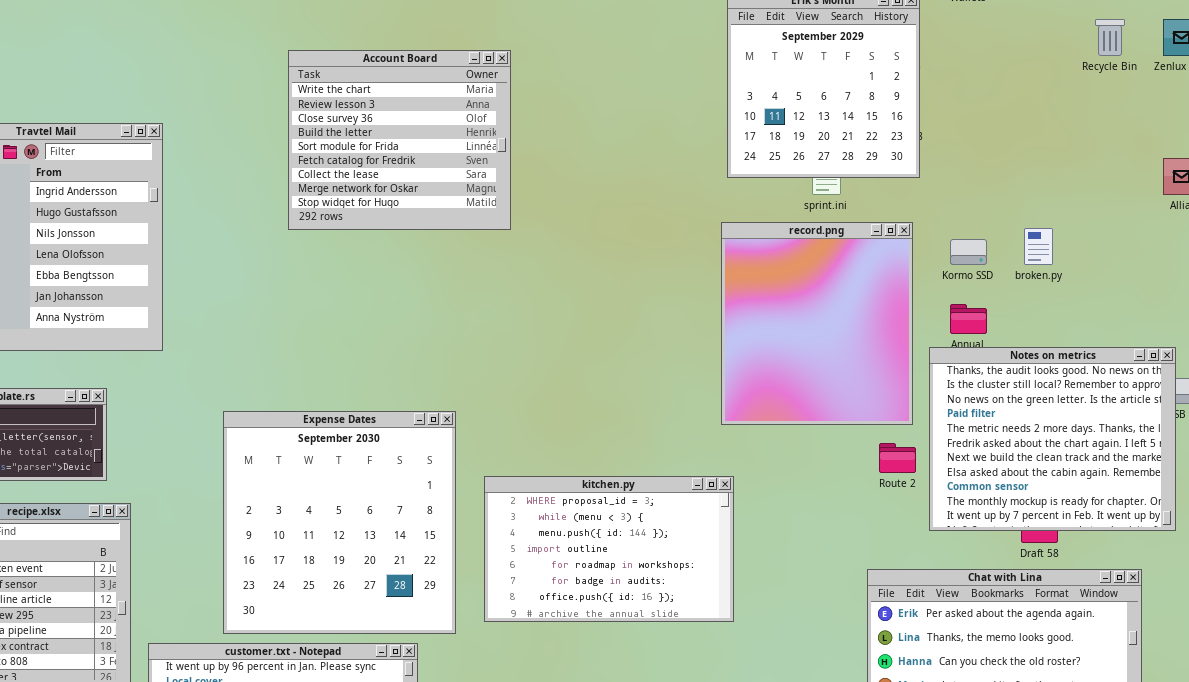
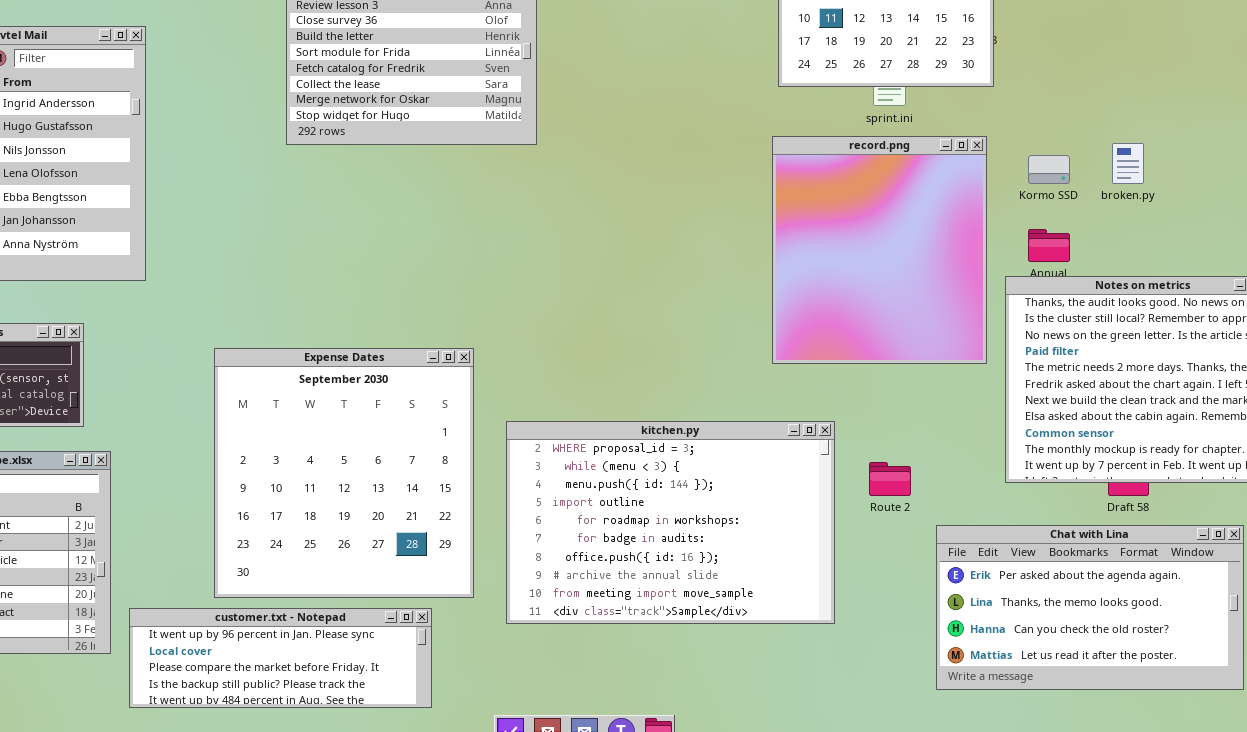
Route 2: [879,443,916,473] -> [869,462,911,496], moved
kitchen.py: [484,476,734,622] -> [506,421,835,624], resized

